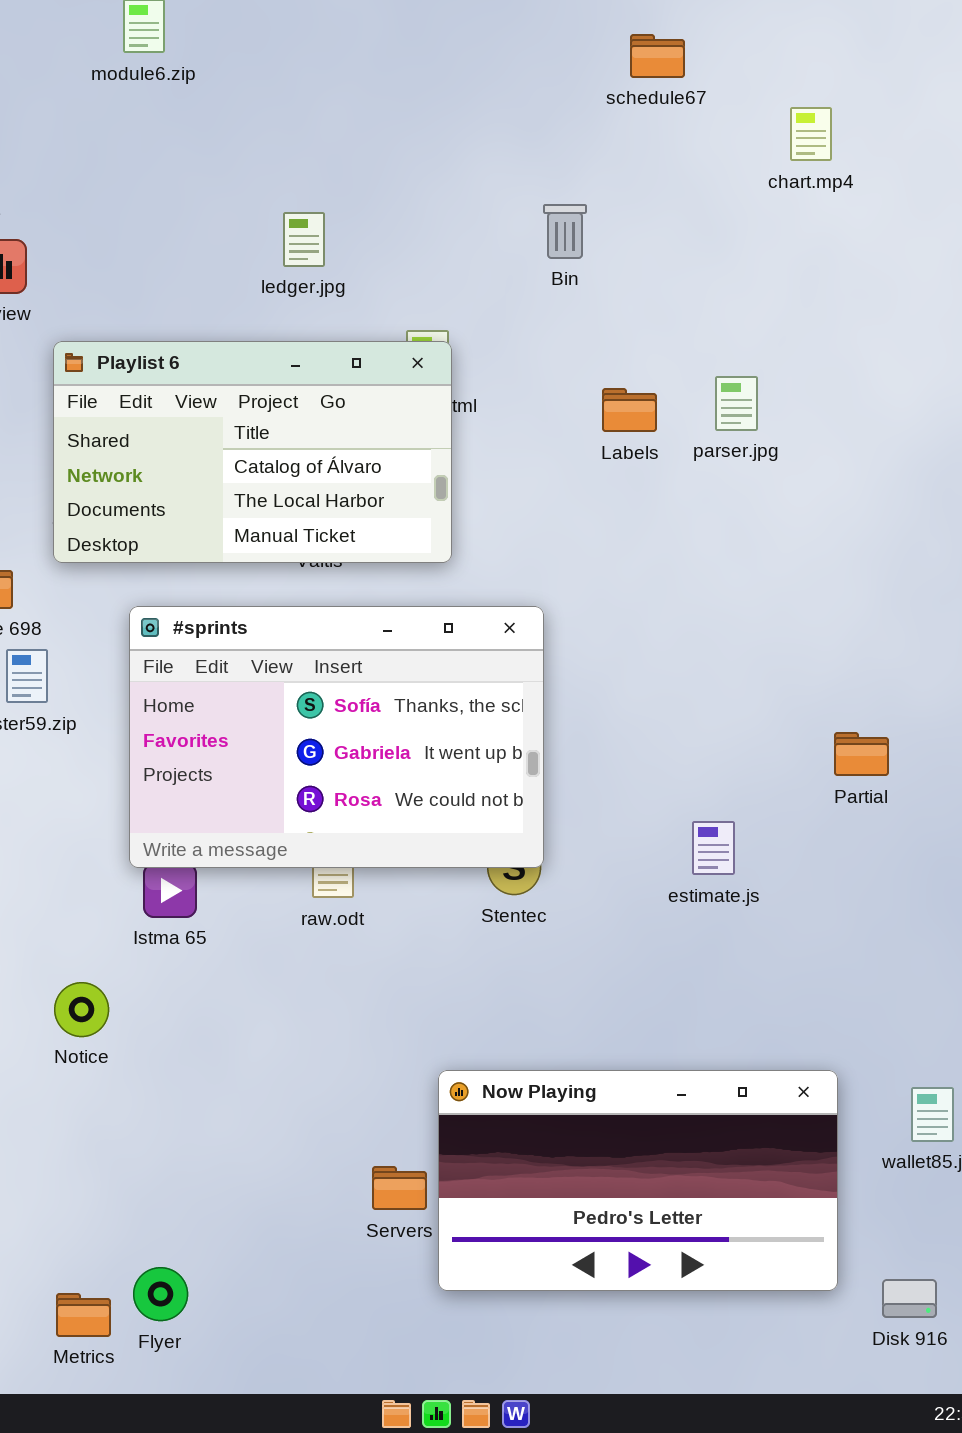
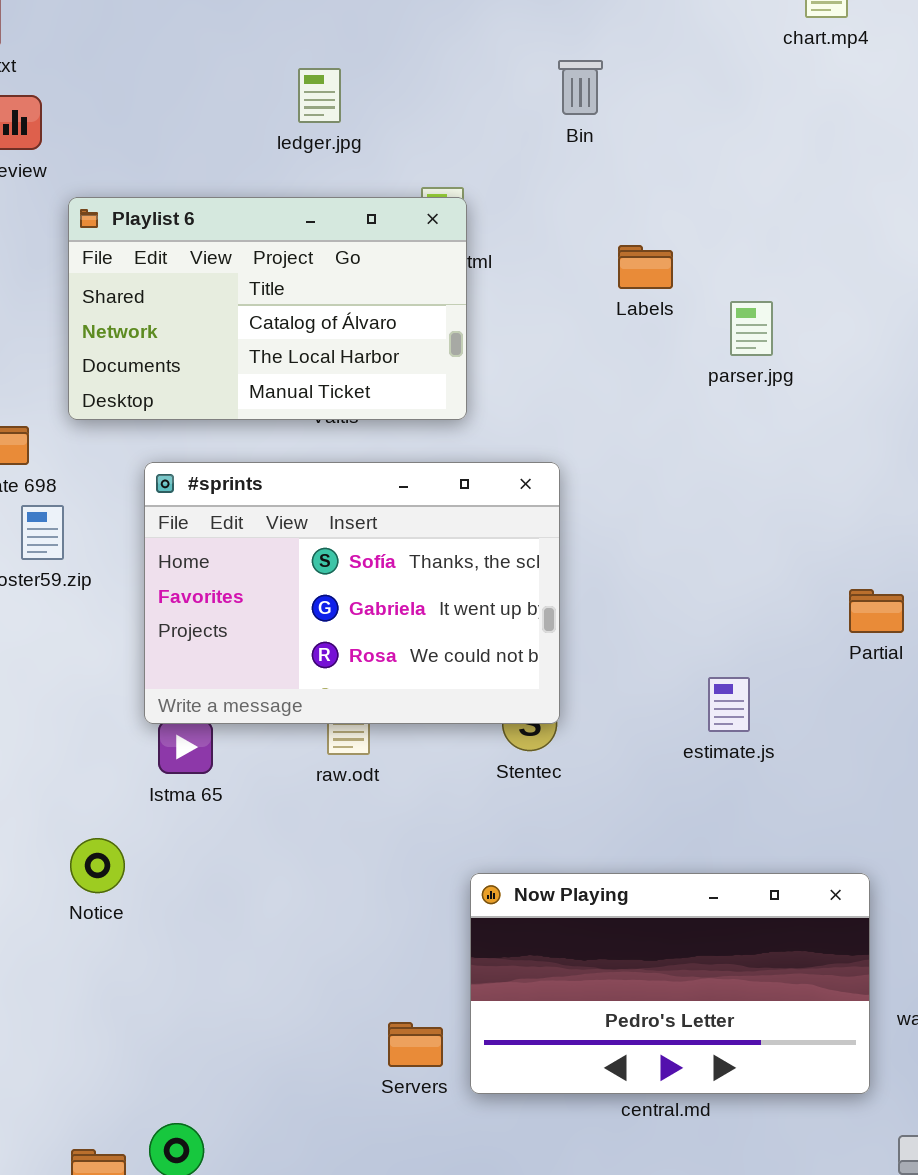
parser.jpg: [715,376,758,431] -> [730,301,773,356], moved
Now Playing: [438,1070,838,1291] -> [470,873,870,1094], moved

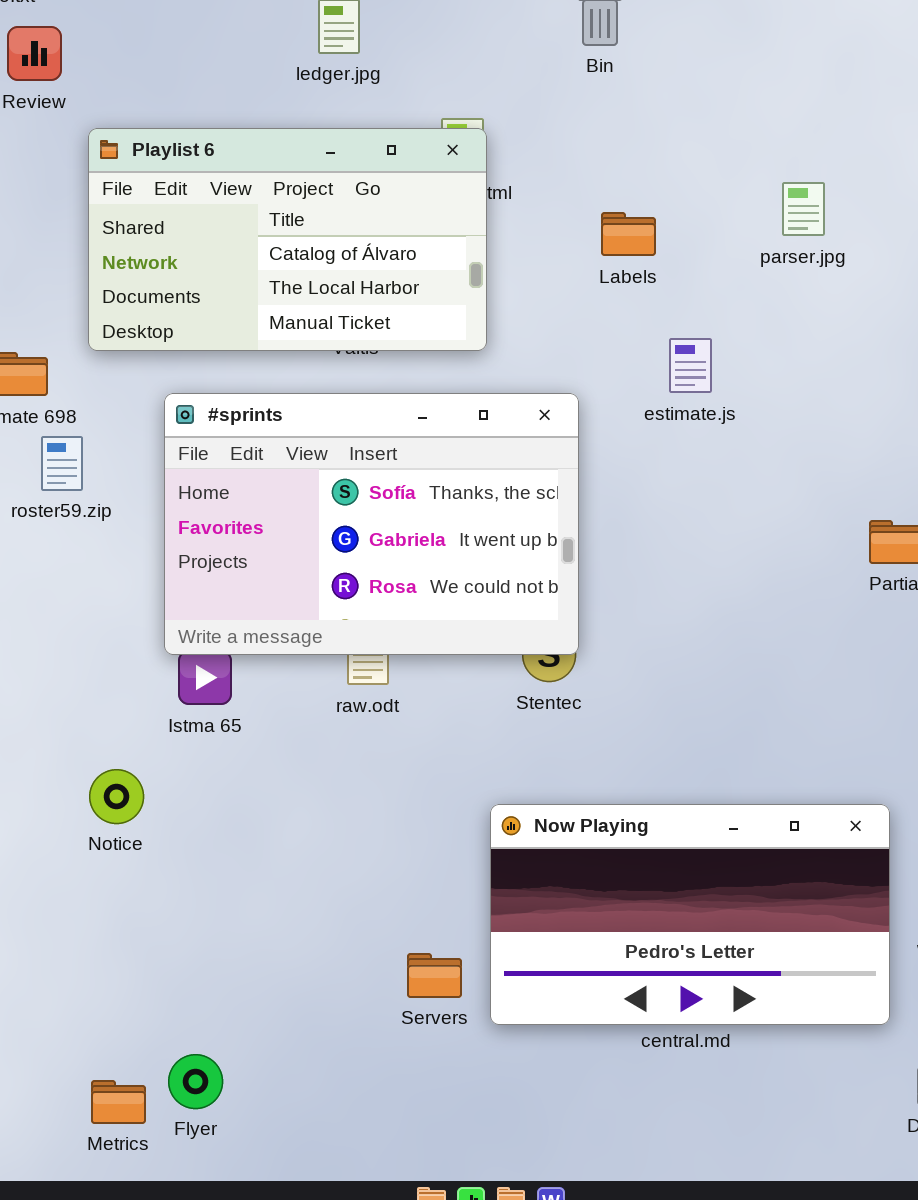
Labels: [618,245,673,289] -> [601,212,656,256], moved
parser.jpg: [730,301,773,356] -> [782,182,825,236], moved
estimate.js: [708,677,750,732] -> [669,338,712,393], moved

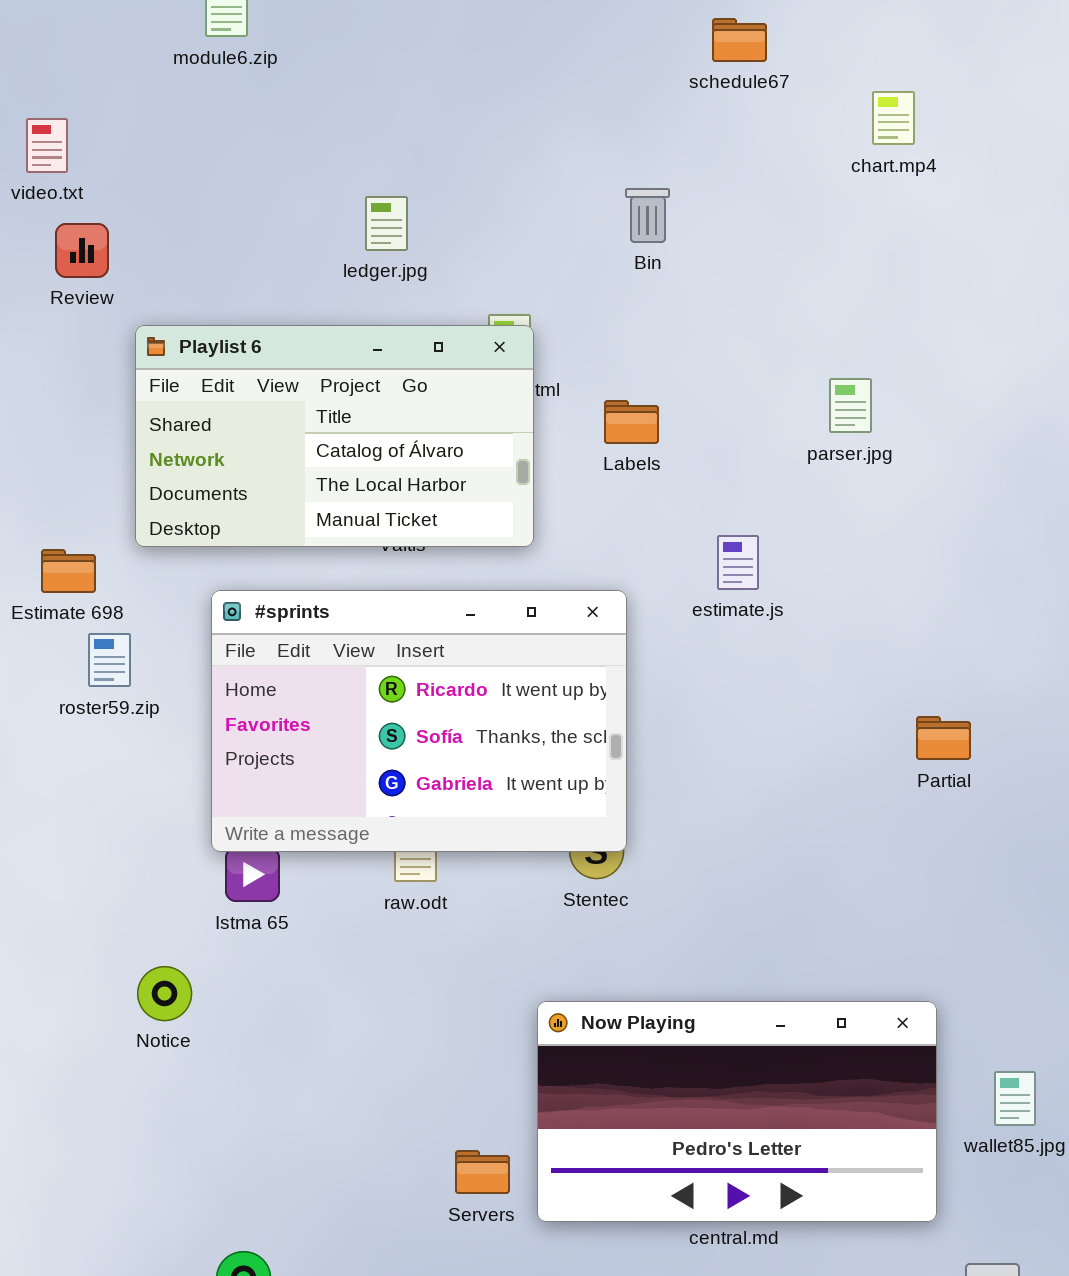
Labels: [601,212,656,256] -> [604,400,659,444], moved
#sprints: [164,393,579,655] -> [211,590,627,852], scrolled up 1 row

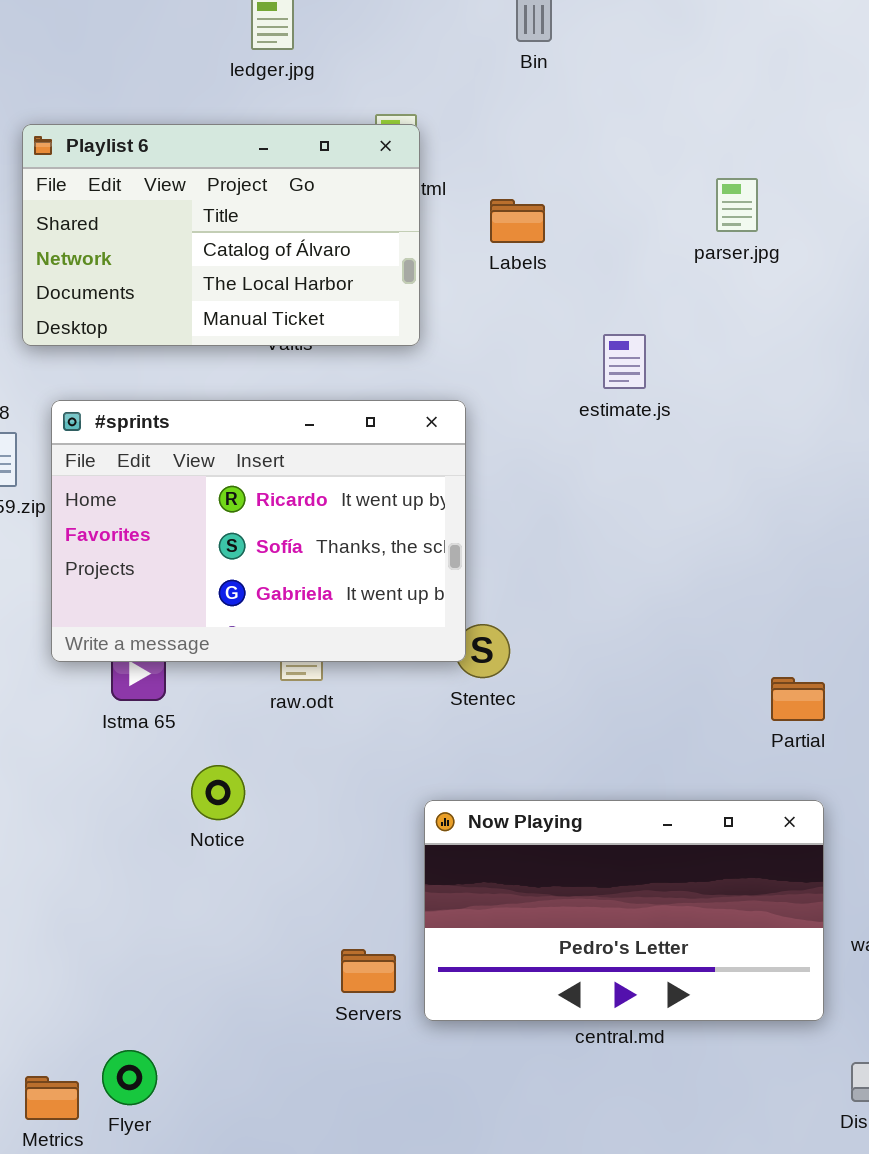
#sprints: [211,590,627,852] -> [51,400,466,662], moved
Partial: [916,716,971,760] -> [771,677,825,721], moved
Notice: [137,966,192,1021] -> [191,765,245,820], moved

